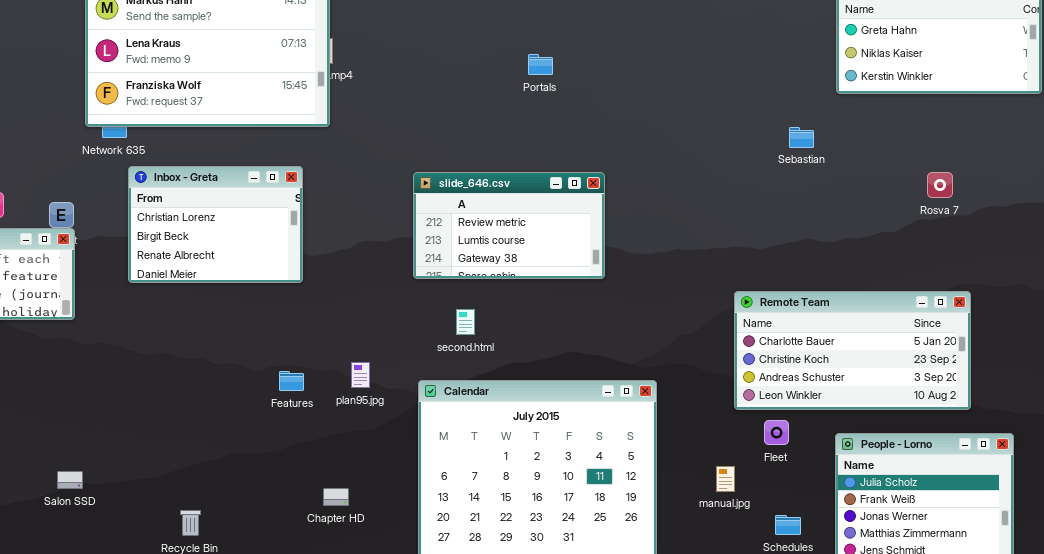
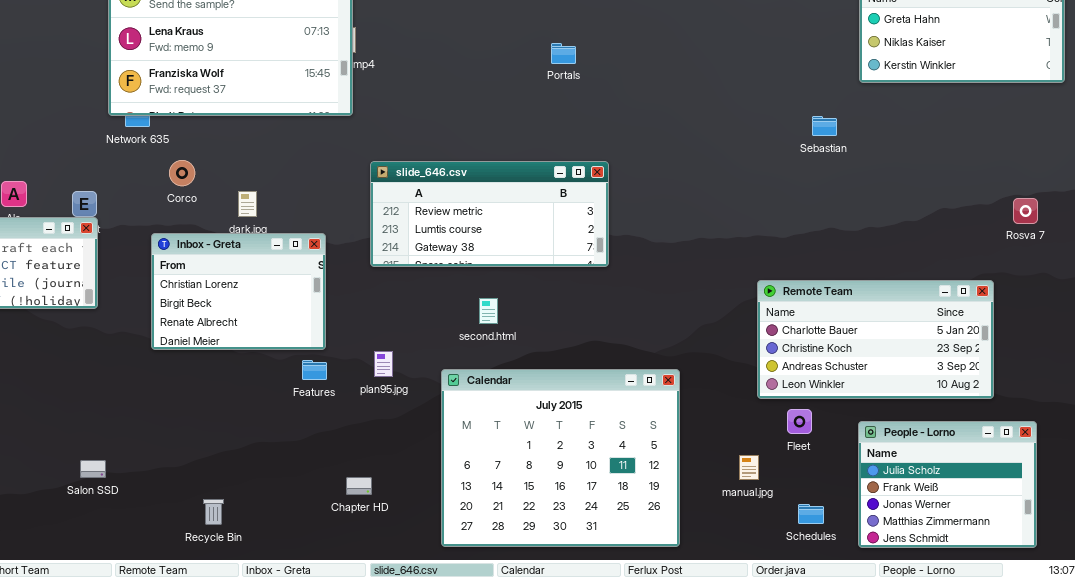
Inbox - Greta: [128,166,303,283] -> [151,233,326,350], moved
slide_646.csv: [413,172,605,279] -> [370,161,609,267], moved, resized
Rosva 7: [927,172,953,198] -> [1013,198,1038,224], moved

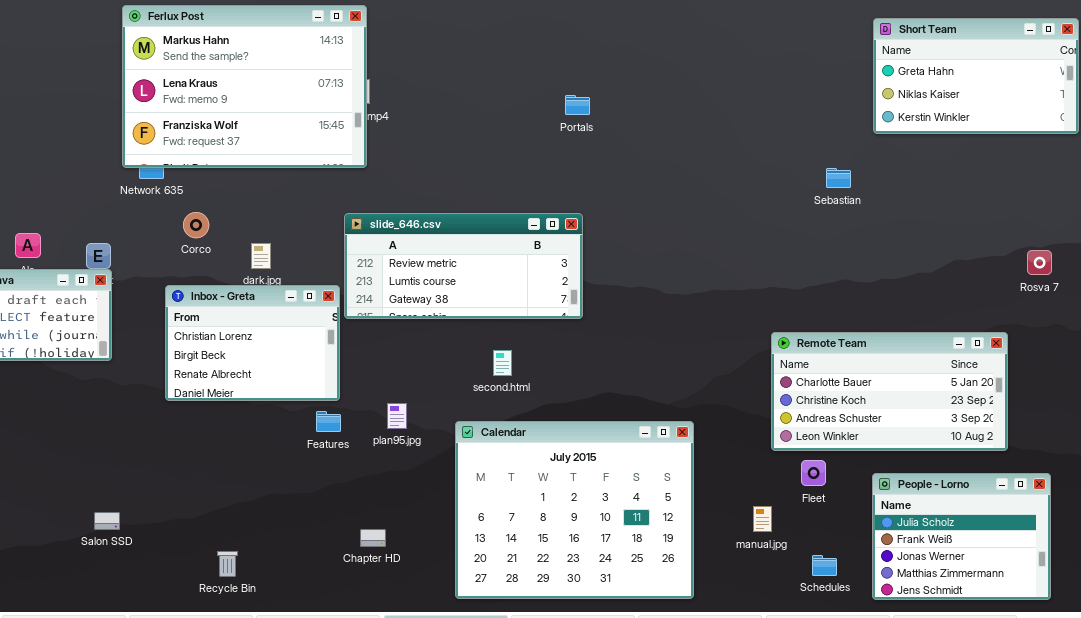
slide_646.csv: [370,161,609,267] -> [344,213,583,319], moved

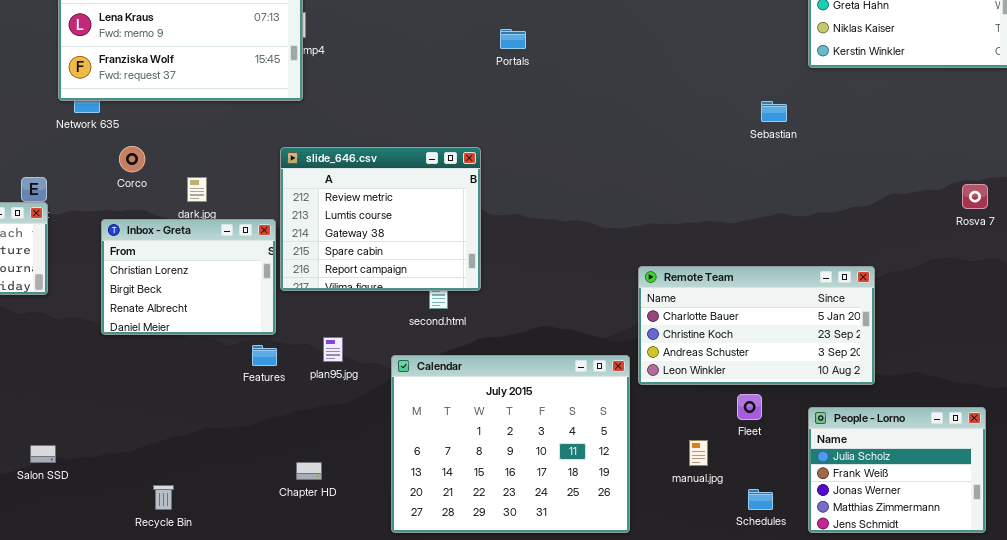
slide_646.csv: [344,213,583,319] -> [280,147,481,291], resized
Remote Team: [771,332,1008,451] -> [638,266,875,385], moved

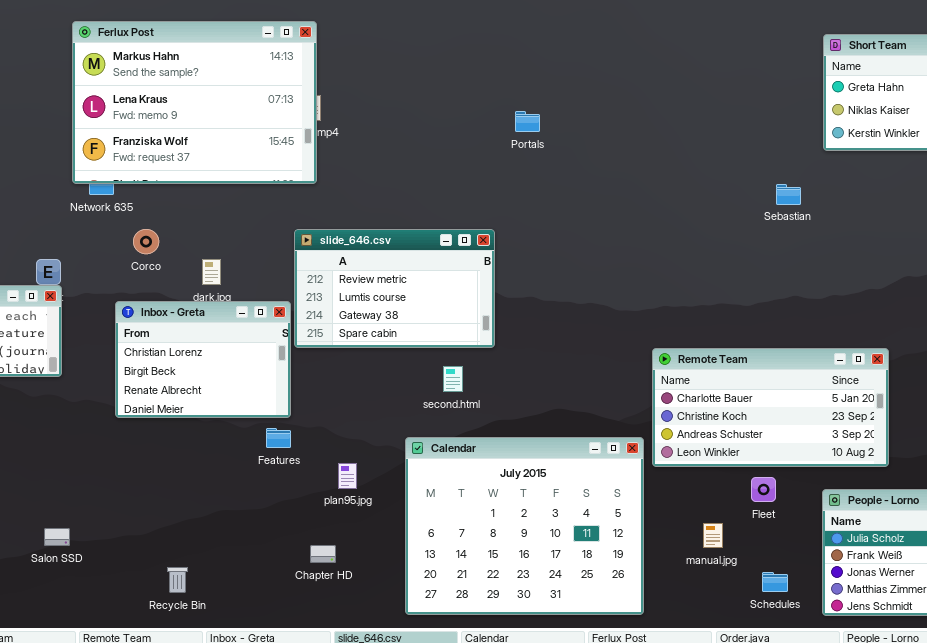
slide_646.csv: [280,147,481,291] -> [294,229,495,348], resized
plan95.jpg: [323,337,343,362] -> [338,463,357,489], moved

